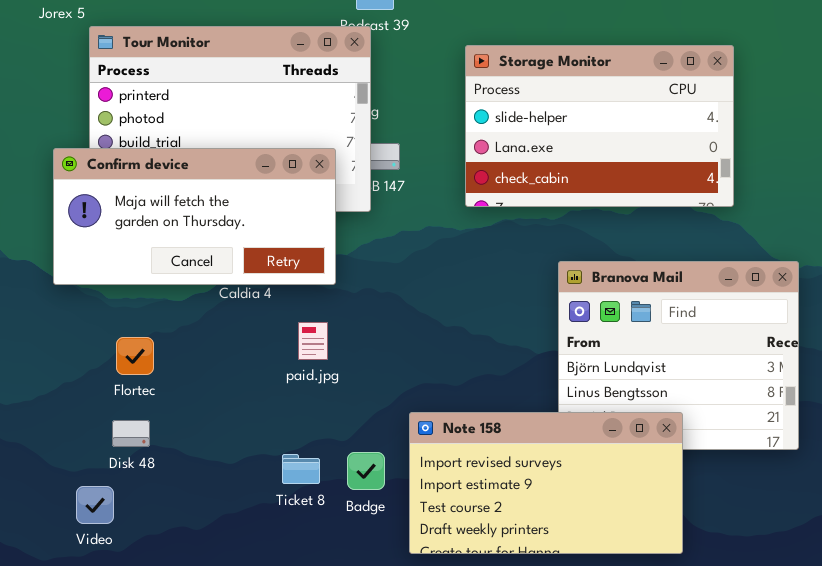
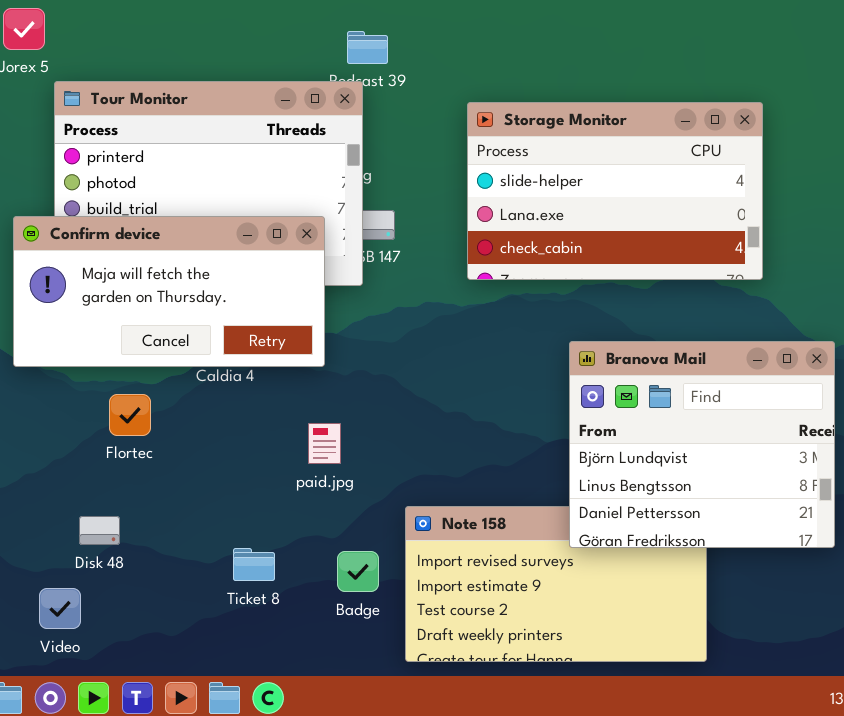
Branova Mail: [558,261,799,450] -> [569,341,835,548], raised
paid.jpg: [298,322,328,360] -> [308,423,341,464], moved
Flortec: [116,337,154,375] -> [109,394,151,436], moved
Ticket 8: [282,454,320,484] -> [233,548,275,581], moved

